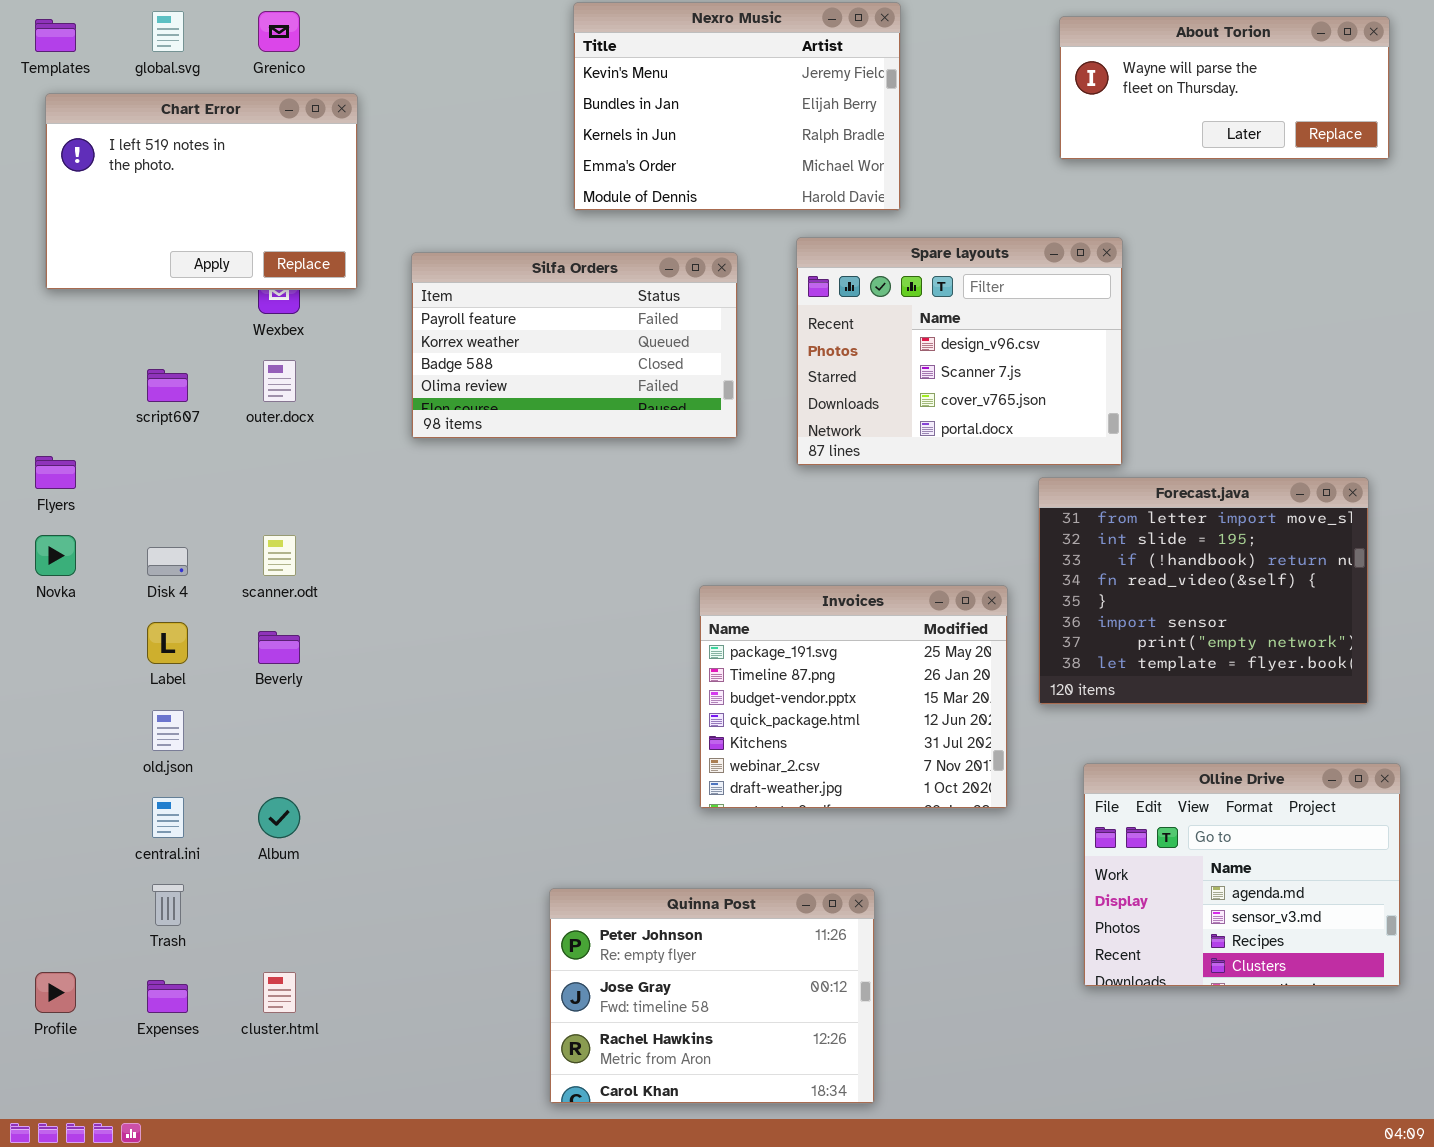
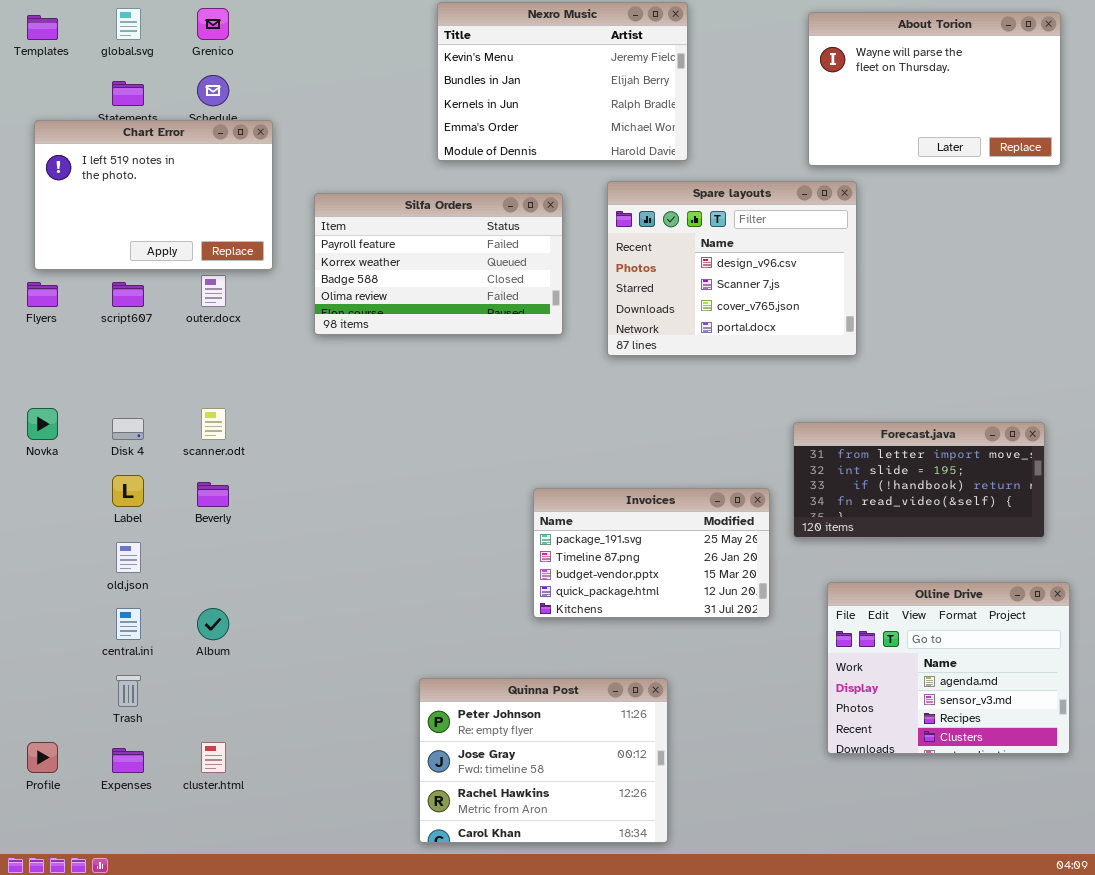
About Torion: [1059,16,1390,160] -> [808,12,1061,166], resized
Chart Error: [45,93,358,290] -> [34,120,273,270], moved
Flyers: [35,456,76,489] -> [27,282,58,307], moved
Forecast.java: [1038,477,1369,705] -> [793,422,1045,538], resized
Invoices: [699,585,1008,809] -> [533,488,770,618], resized

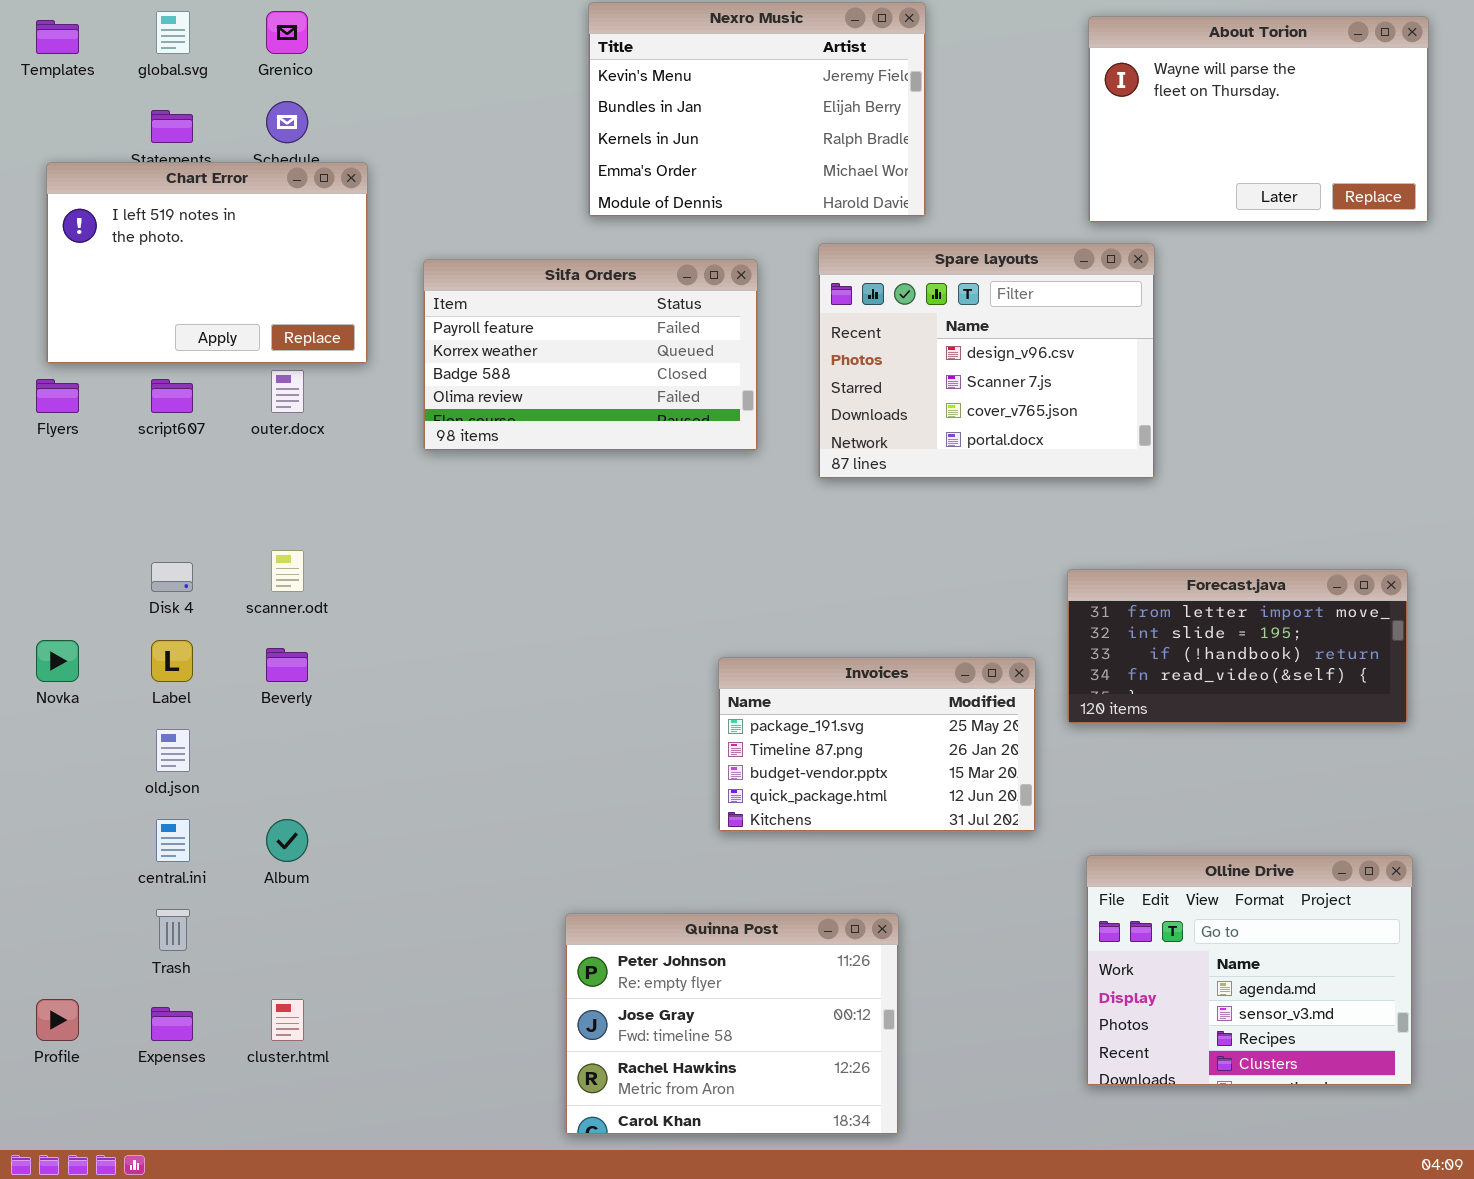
Novka: [27,408,58,440] -> [36,640,79,682], moved
Olline Drive: [827,582,1070,754] -> [1086,855,1413,1086], moved

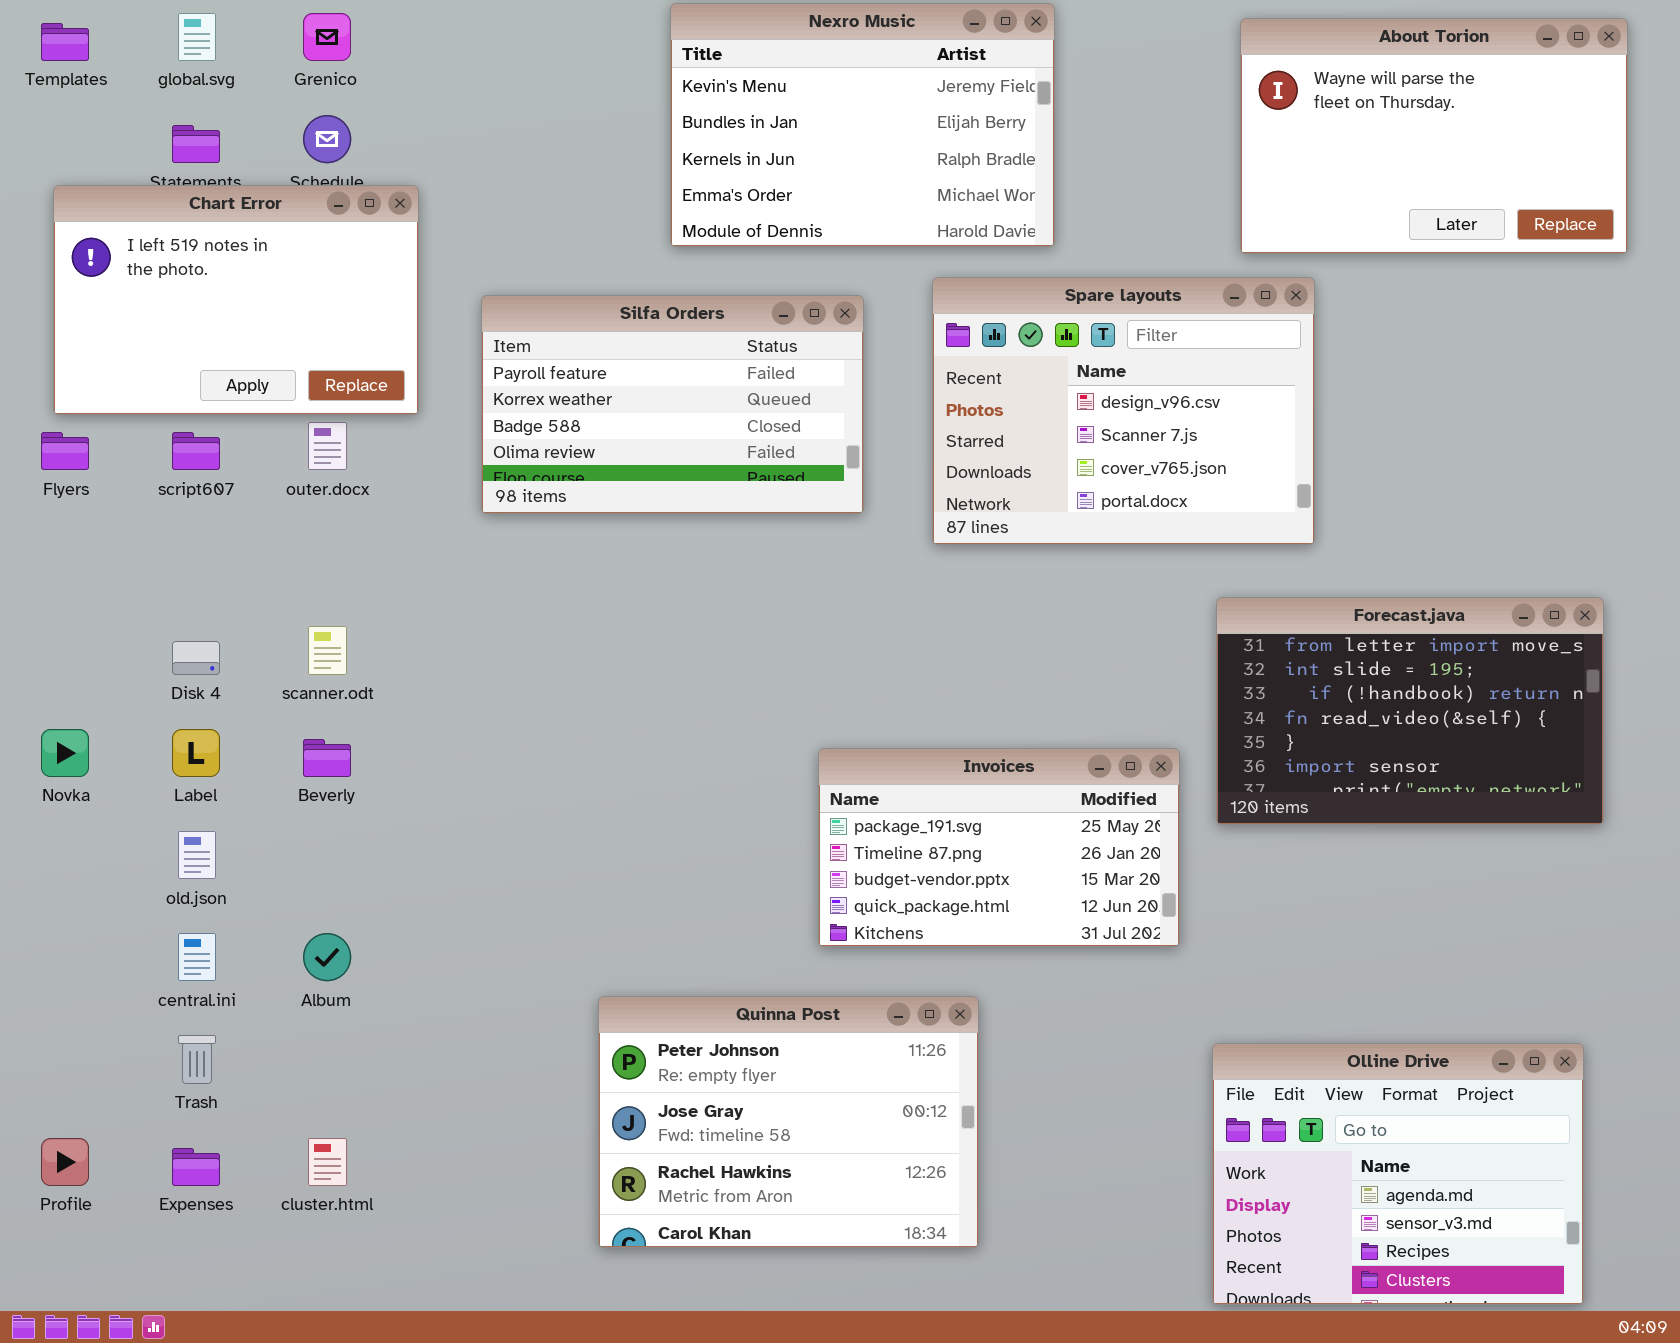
Forecast.java: [1067,569,1408,724] -> [1216,597,1604,825], resized
Olline Drive: [1086,855,1413,1086] -> [1212,1043,1584,1305], moved
Quinna Post: [565,913,899,1135] -> [598,996,979,1248], moved

